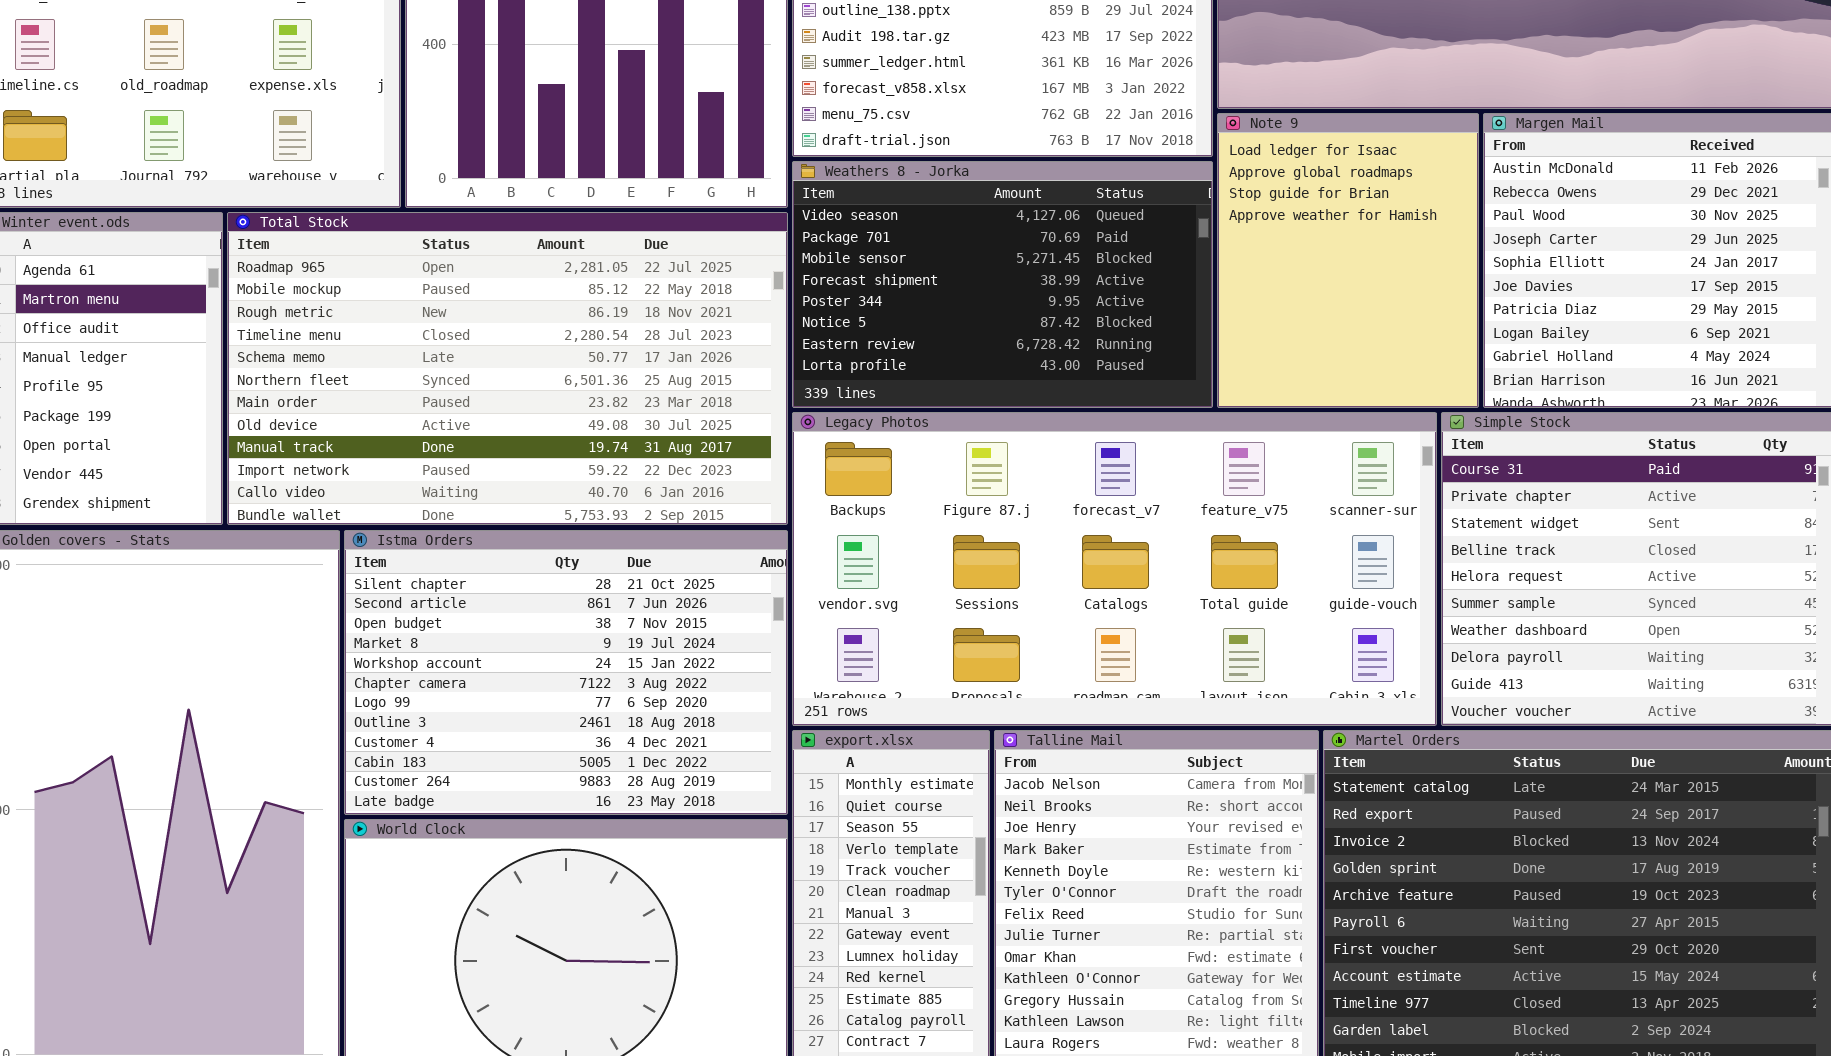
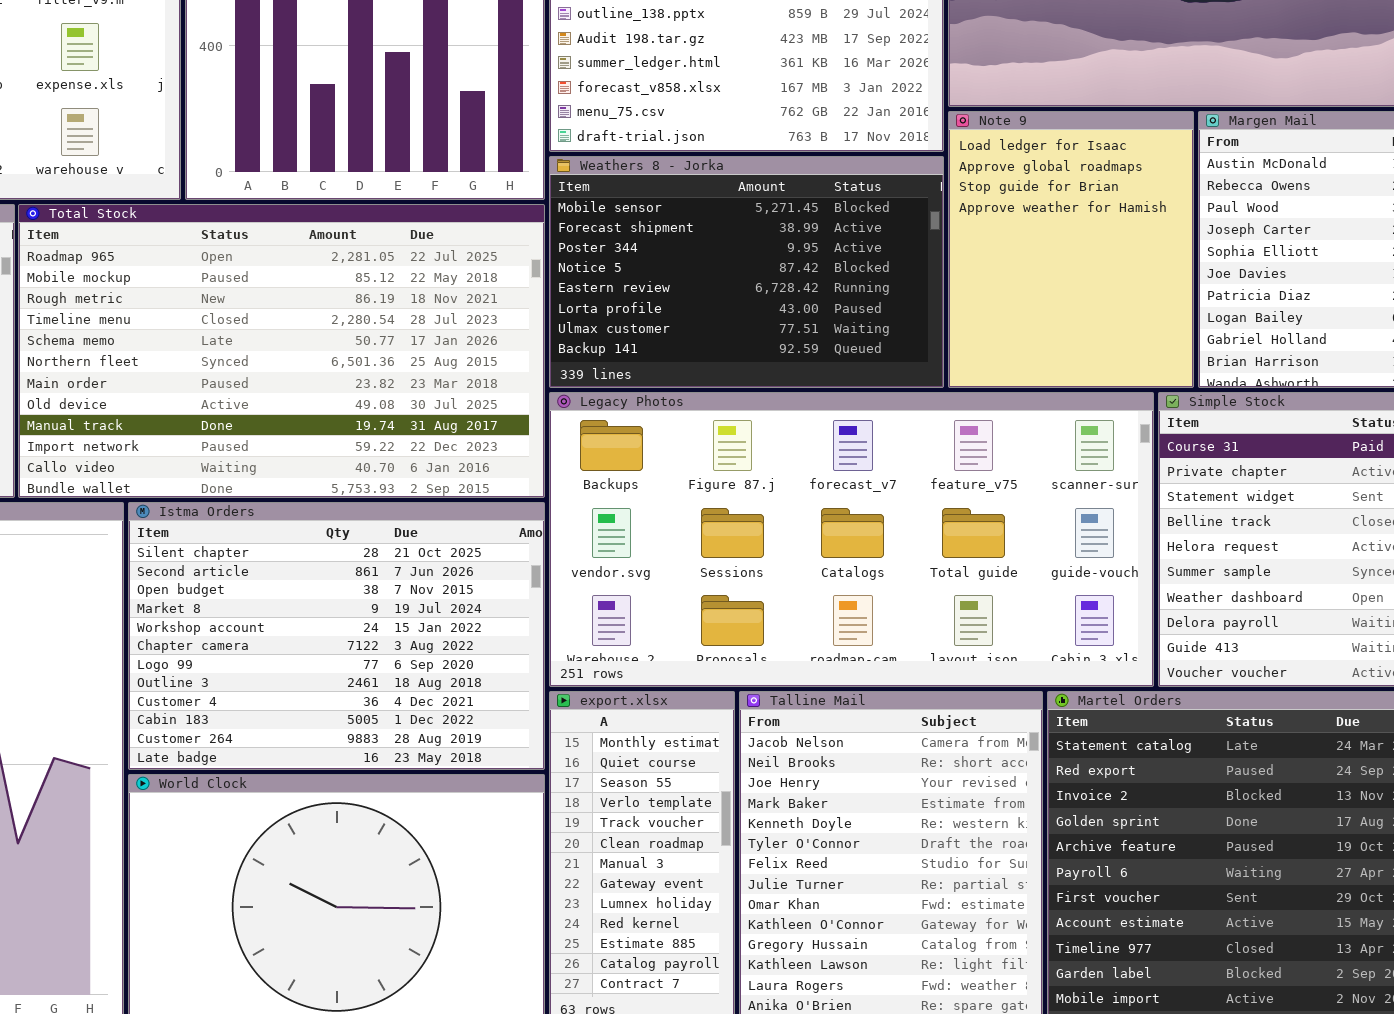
Weathers 8 - Jorka: [792,161,1213,408] -> [549,156,944,388], scrolled down 2 rows

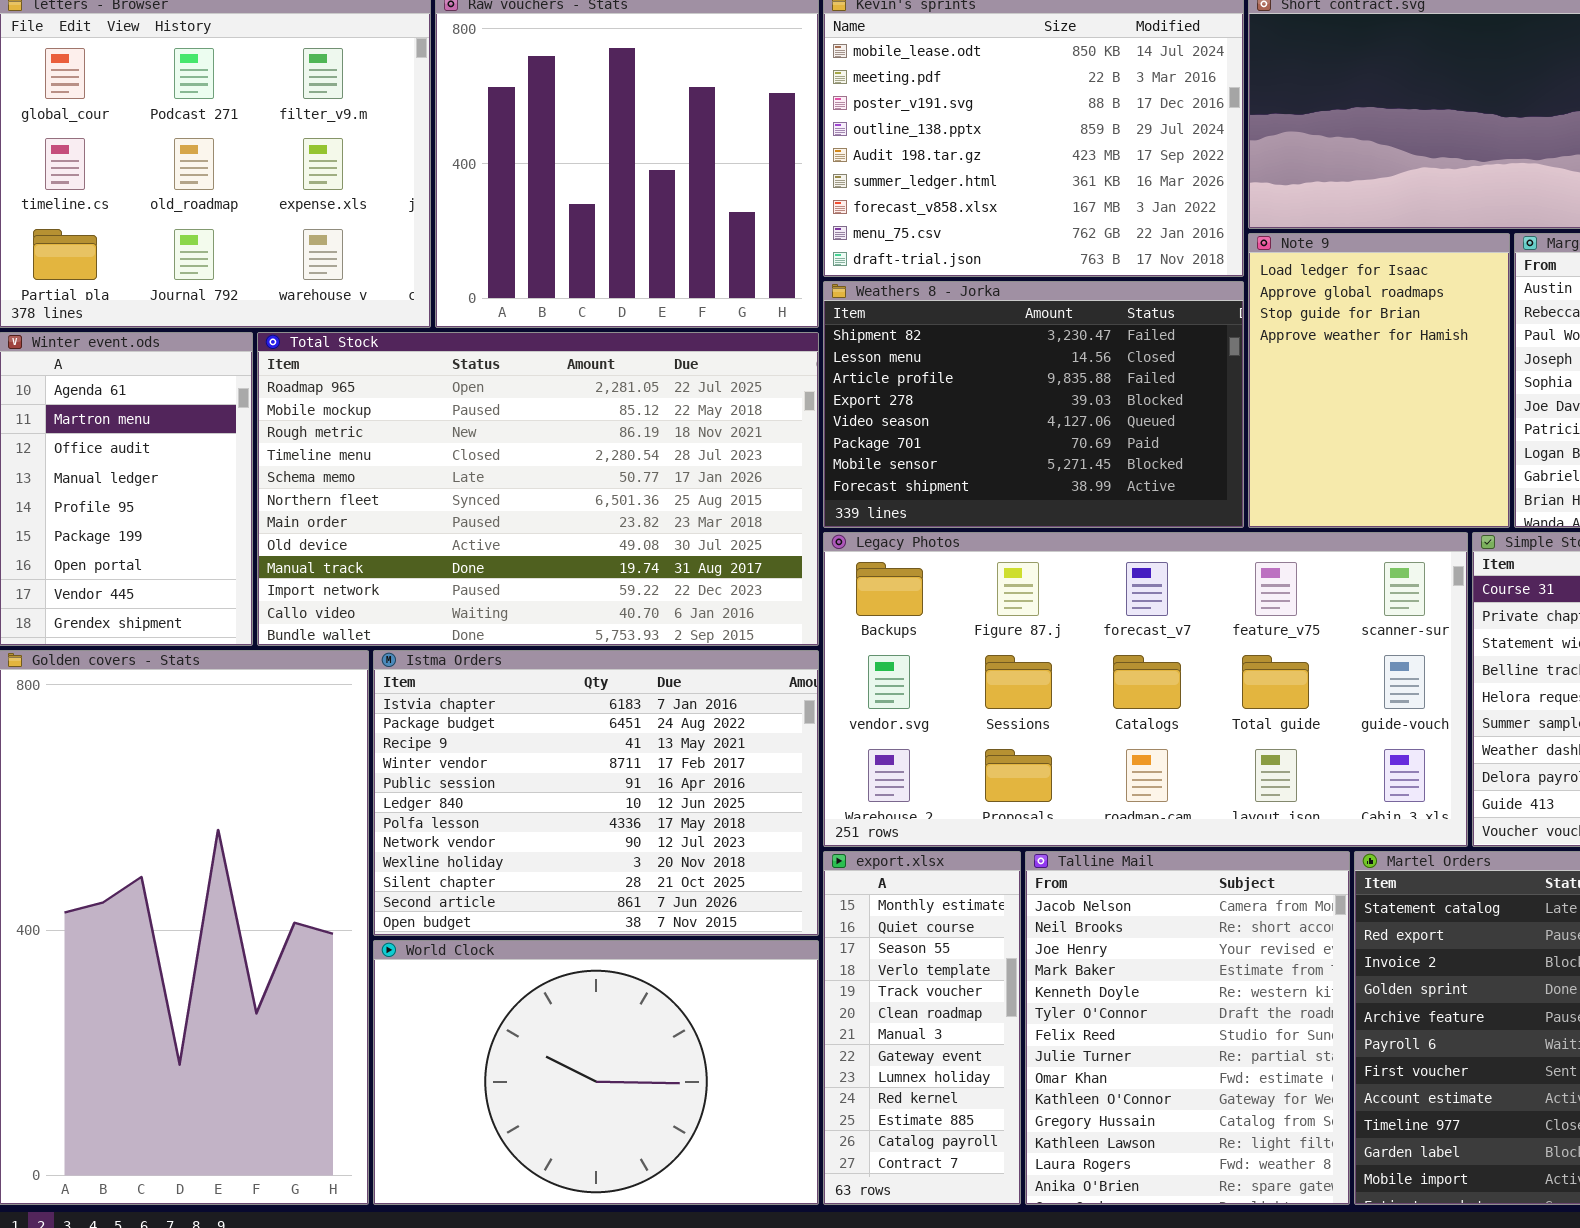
Weathers 8 - Jorka: [549,156,944,388] -> [823,281,1244,528], scrolled up 6 rows
Istma Orders: [128,502,545,770] -> [373,650,819,936], scrolled up 9 rows

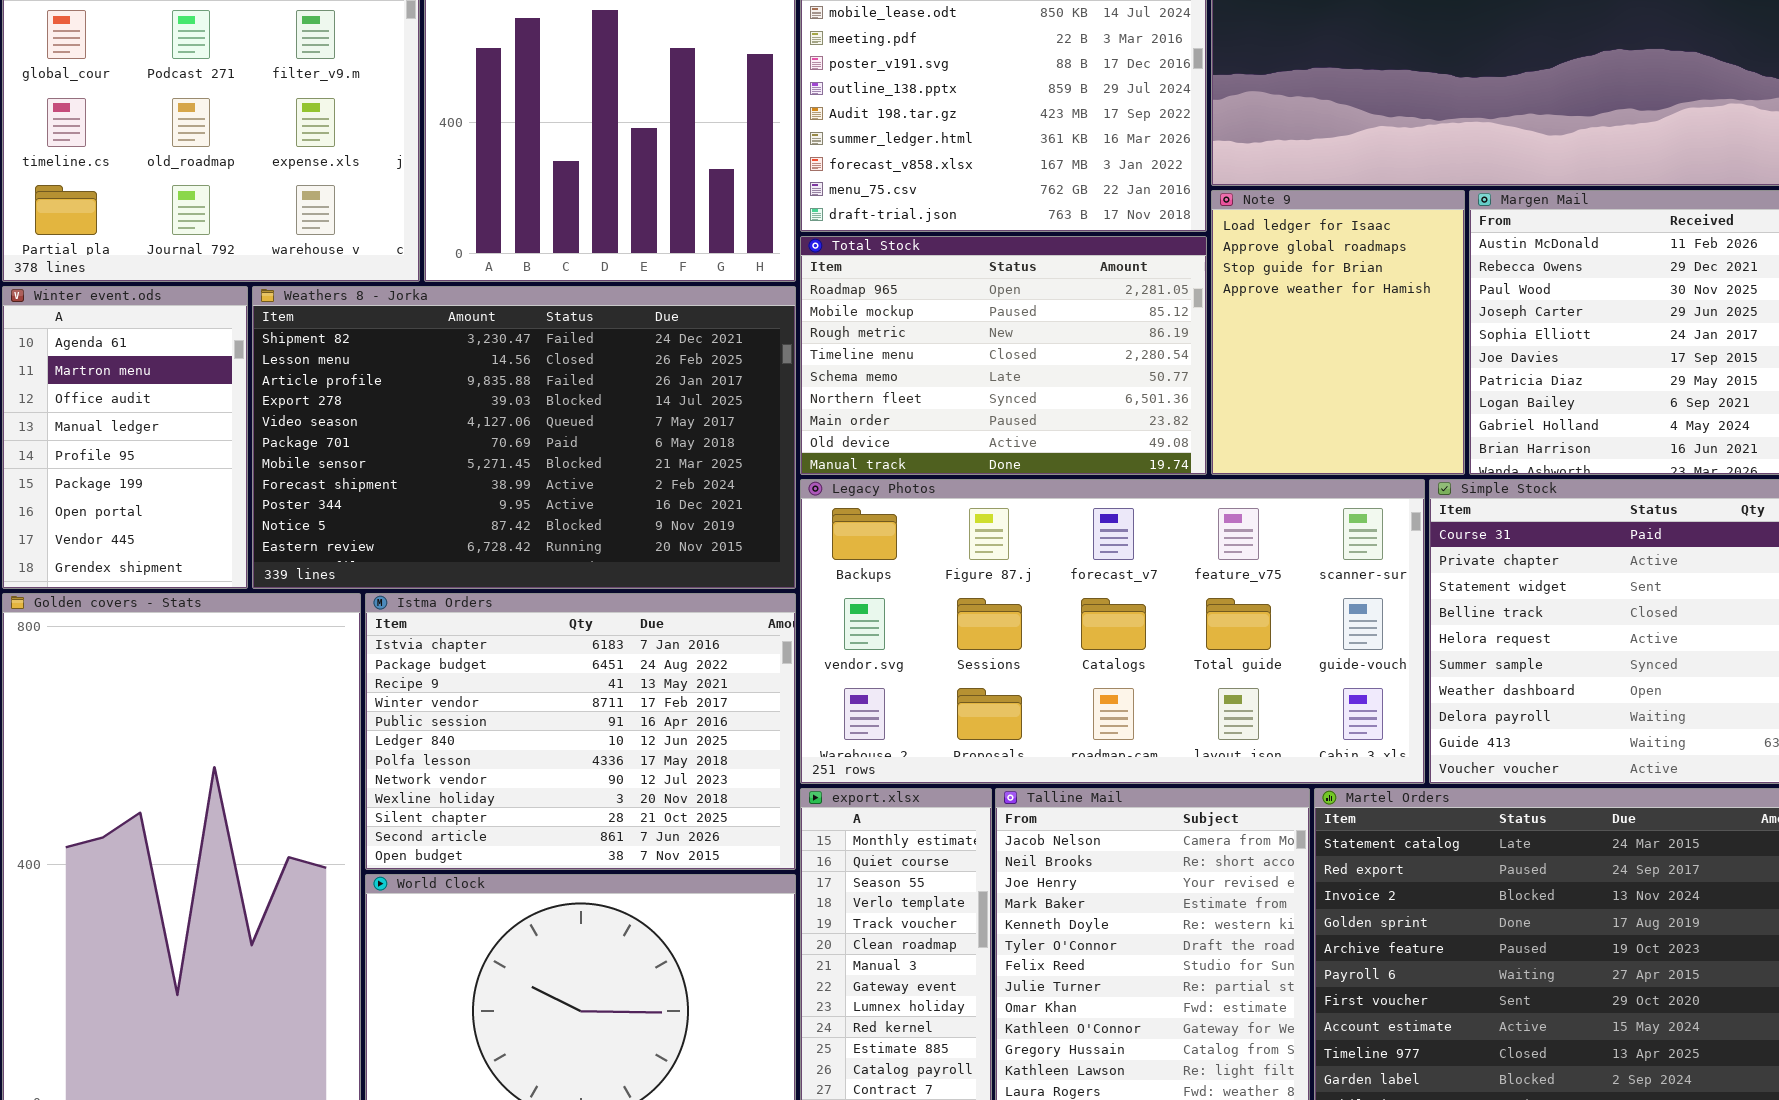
Weathers 8 - Jorka: [823,281,1244,528] -> [252,286,796,589], moved, resized
Total Stock: [257,332,819,646] -> [800,236,1207,475], moved, resized

